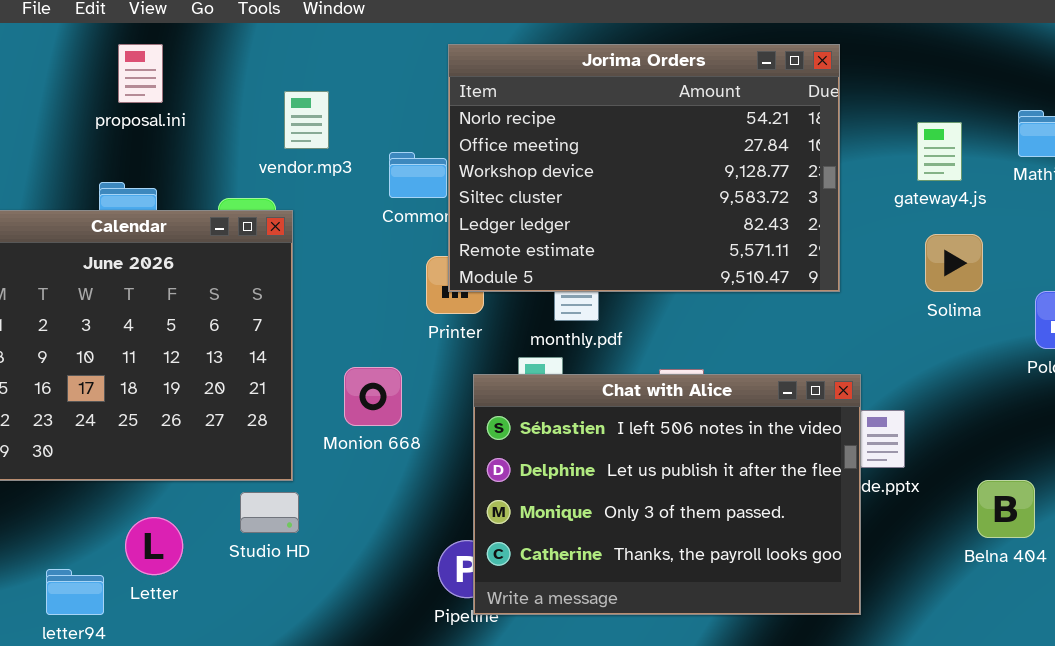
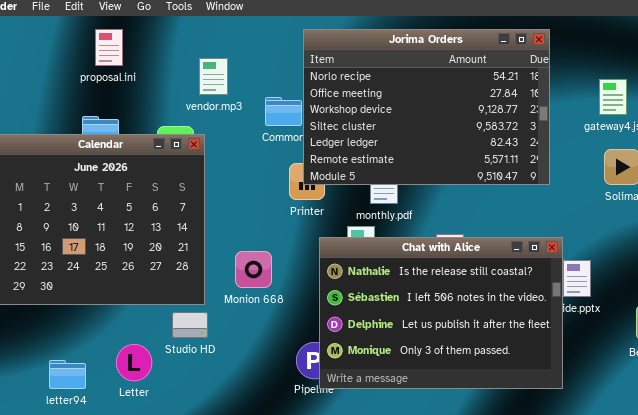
Monion 668: [344,367,402,426] -> [235,251,272,288], moved
Chat with Alice: [473,374,861,615] -> [319,237,563,389], scrolled up 1 row
Letter: [125,517,183,575] -> [116,344,152,381], moved

